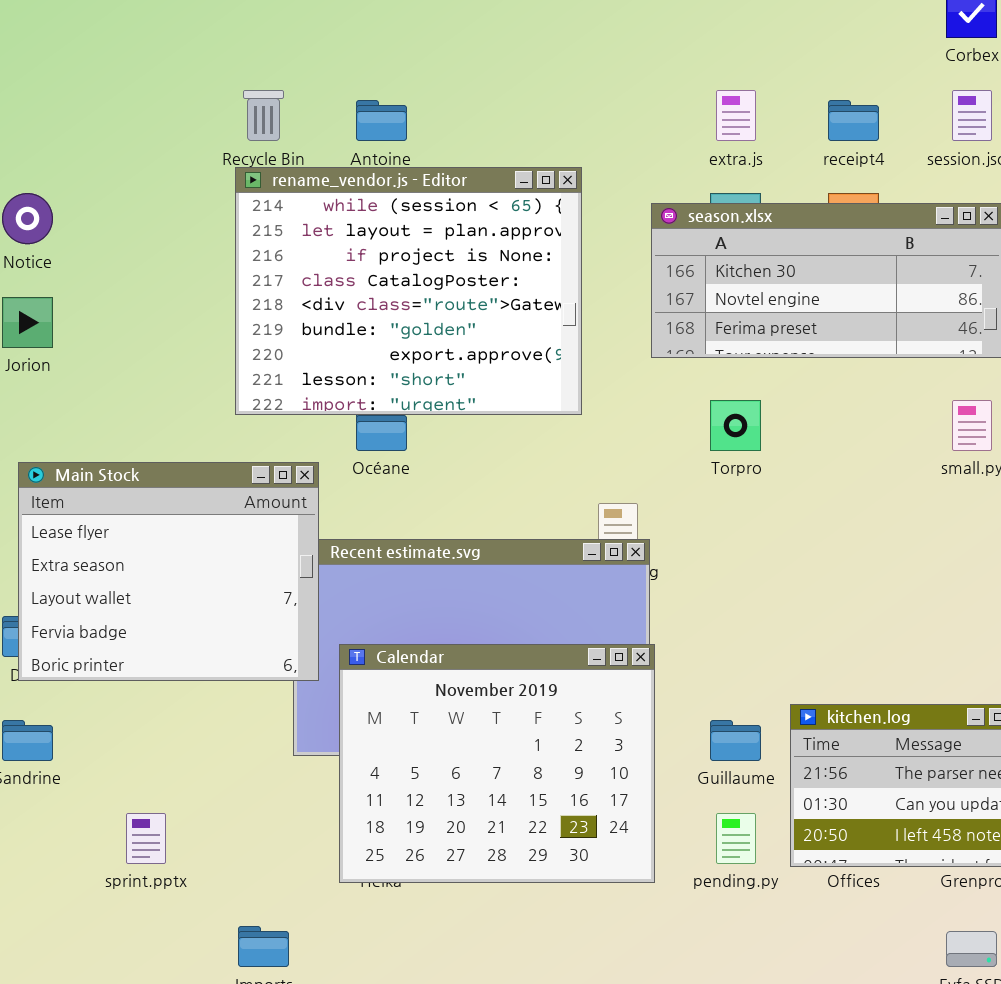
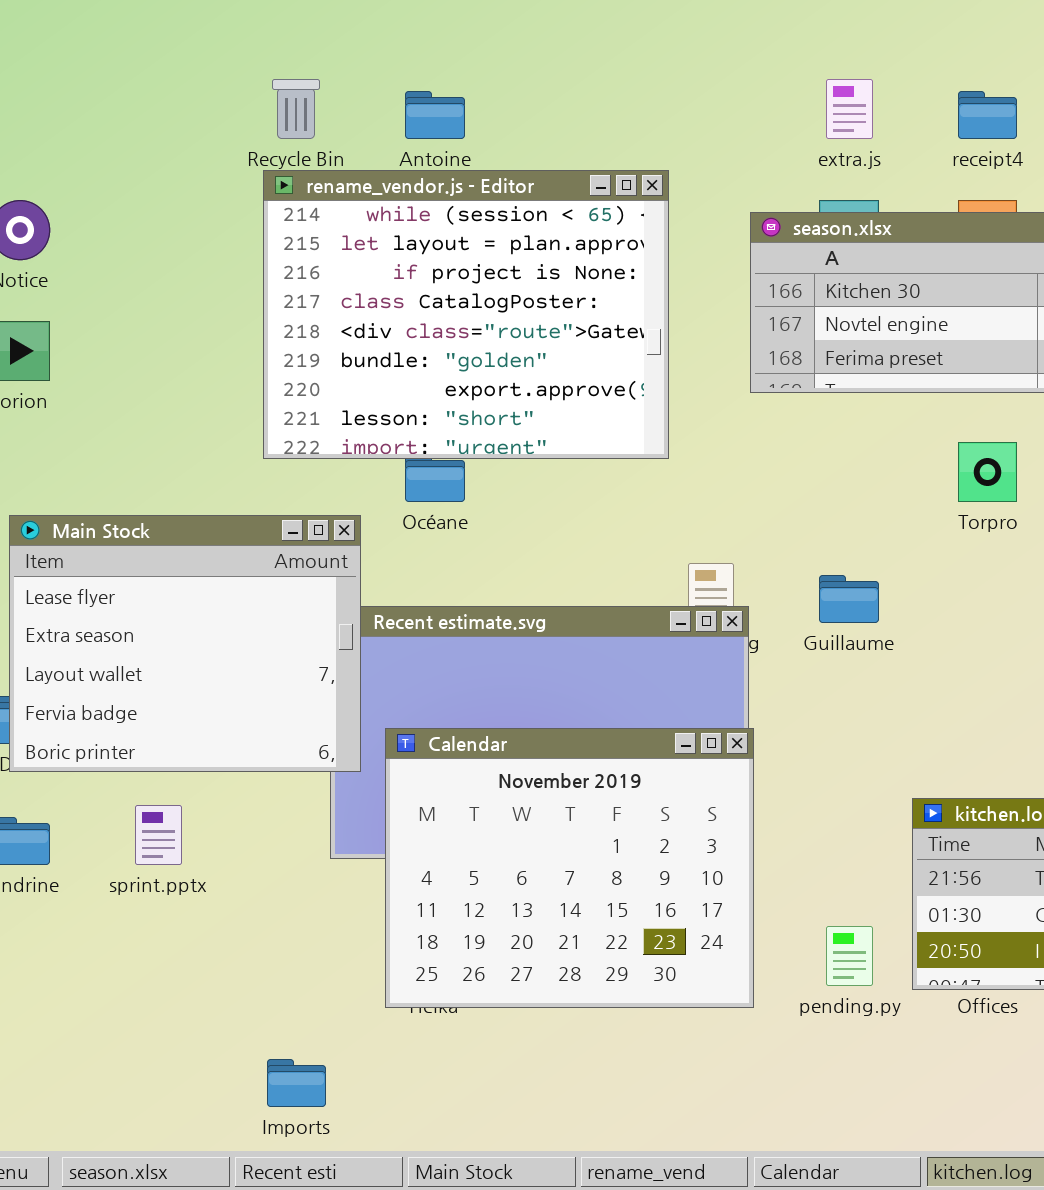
Torpro: [710,400,761,451] -> [958,442,1017,502], moved
Guillaume: [710,720,761,761] -> [819,575,879,623], moved
sprint.pptx: [126,813,166,864] -> [135,805,182,865], moved

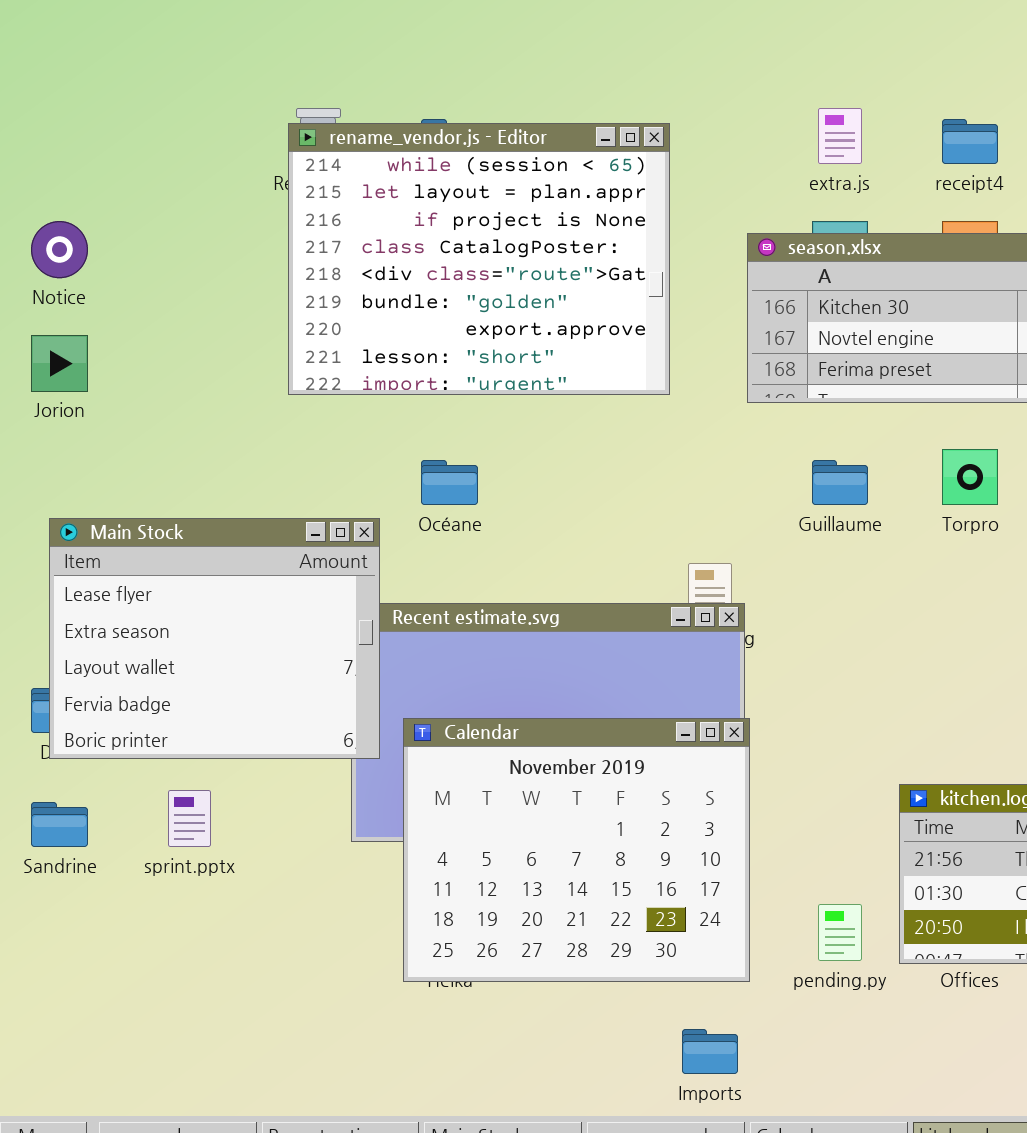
rename_vendor.js - Editor: [263,170,669,459] -> [288,123,670,395], moved
Guillaume: [819,575,879,623] -> [812,460,868,505], moved
Imports: [267,1059,326,1107] -> [682,1029,738,1074], moved

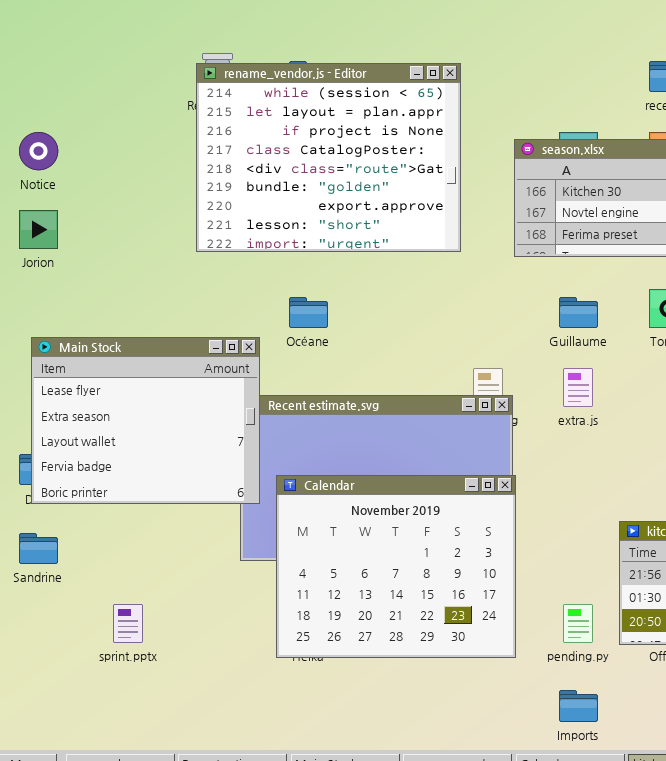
extra.js: [818,108,862,164] -> [563,368,593,407], moved
sprint.pptx: [168,790,211,847] -> [113,604,143,643], moved
Imports: [682,1029,738,1074] -> [559,690,598,722], moved

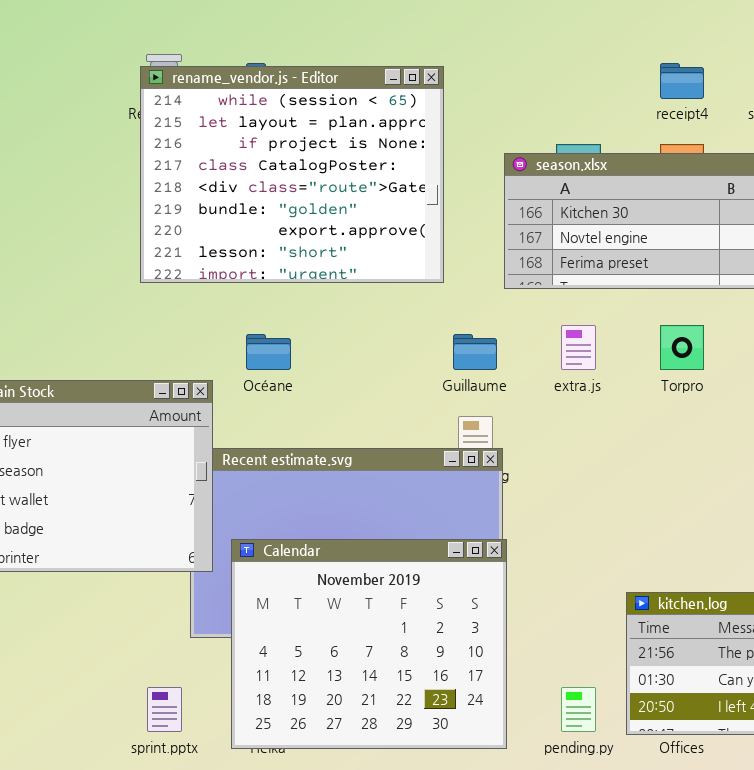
Guillaume: [559,297,598,328] -> [453,334,497,370], moved
extra.js: [563,368,593,407] -> [561,325,596,370], moved
sprint.pptx: [113,604,143,643] -> [147,687,182,732], moved

